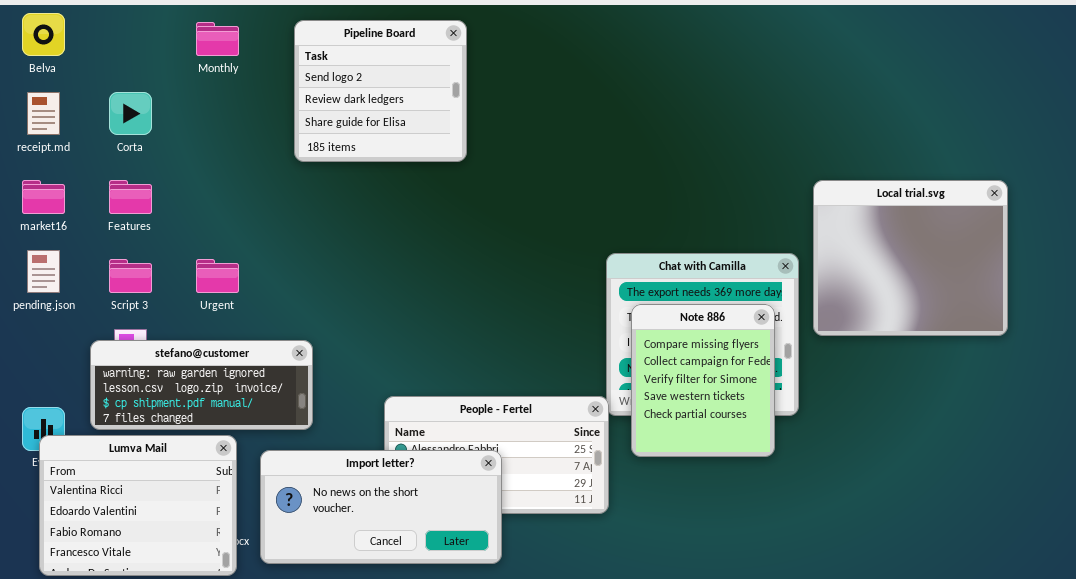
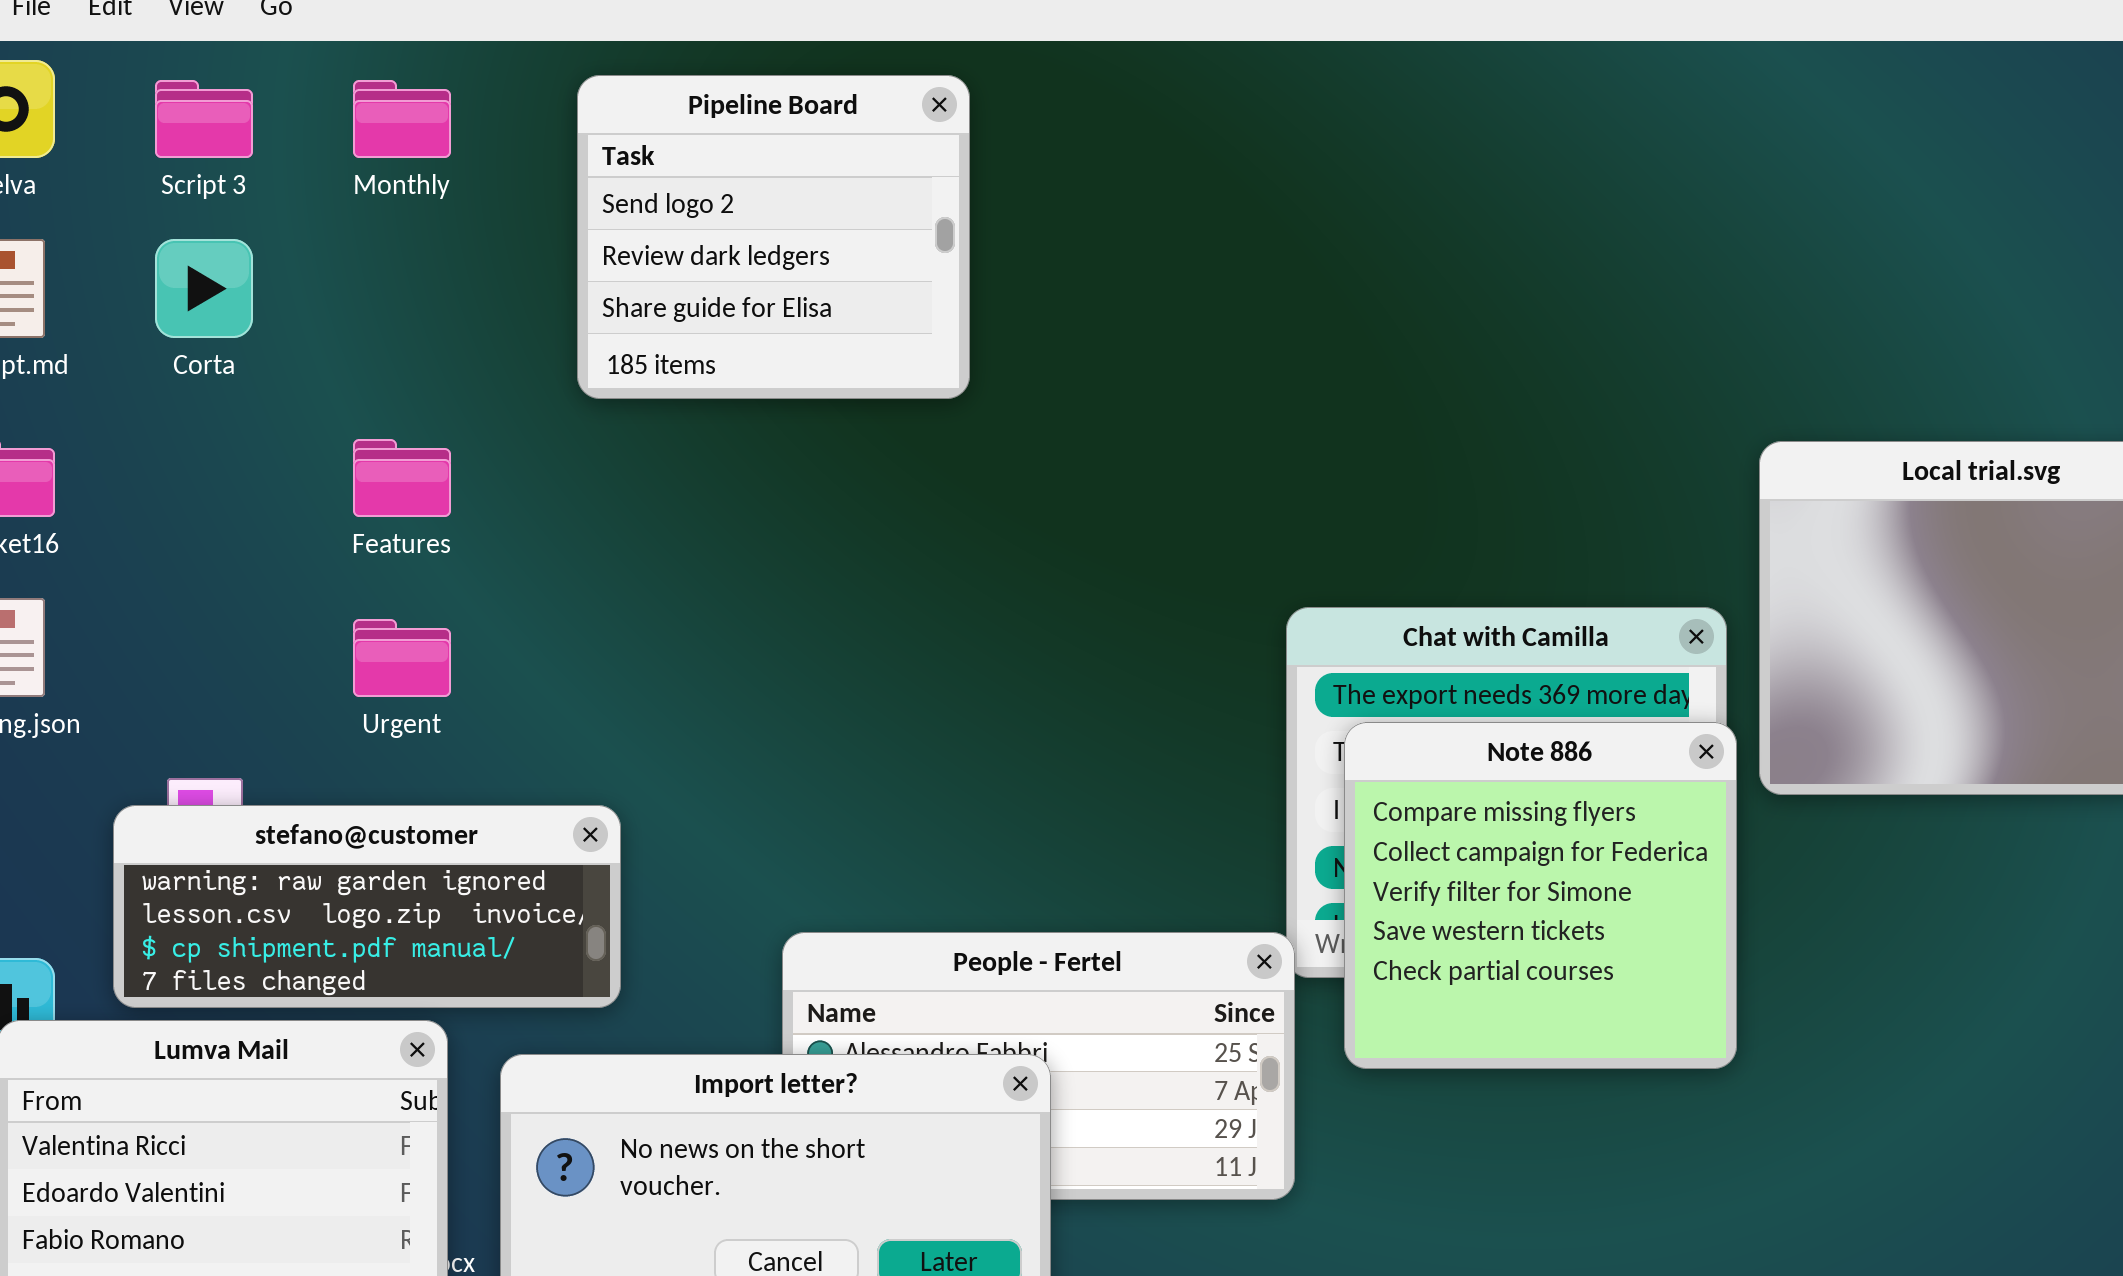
Features: [109,180,152,214] -> [353,439,451,517], moved
Script 3: [109,259,152,293] -> [155,80,253,158], moved
Note 886: [631,304,775,457] -> [1344,722,1737,1069], resized

